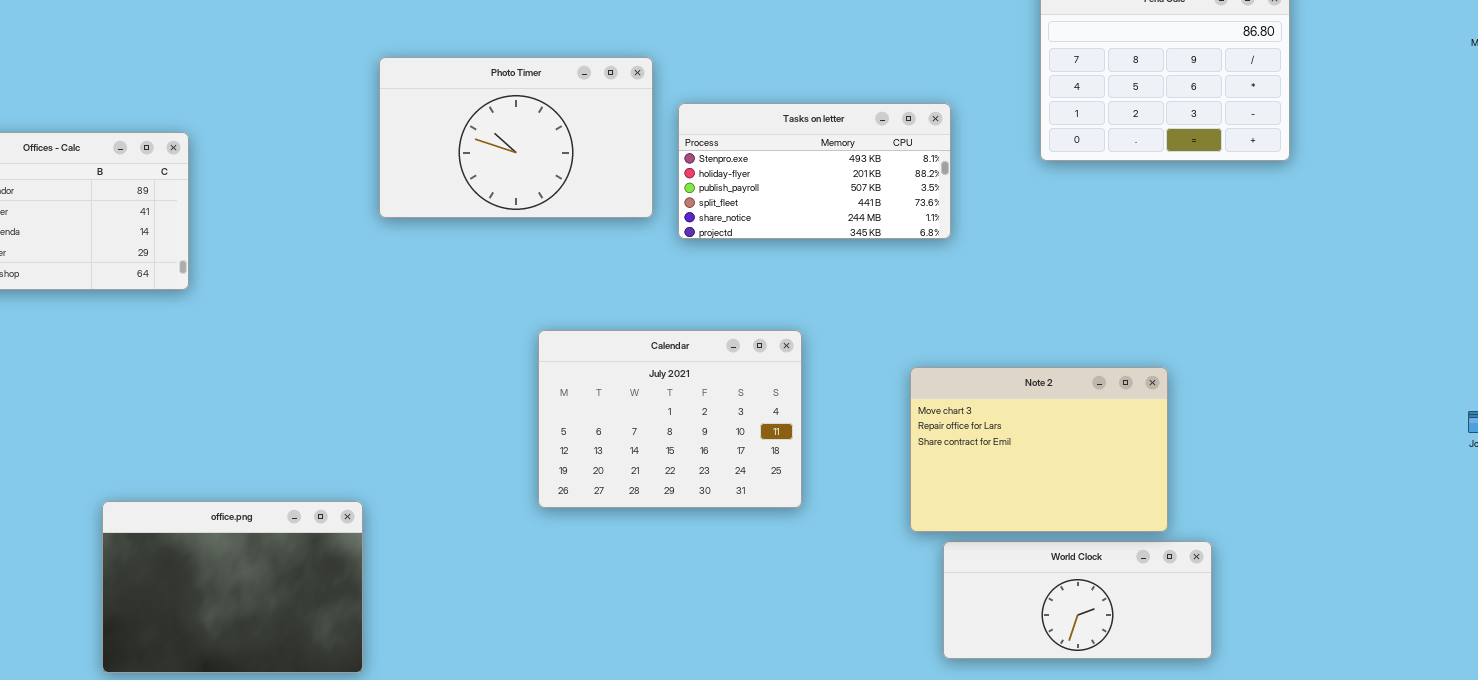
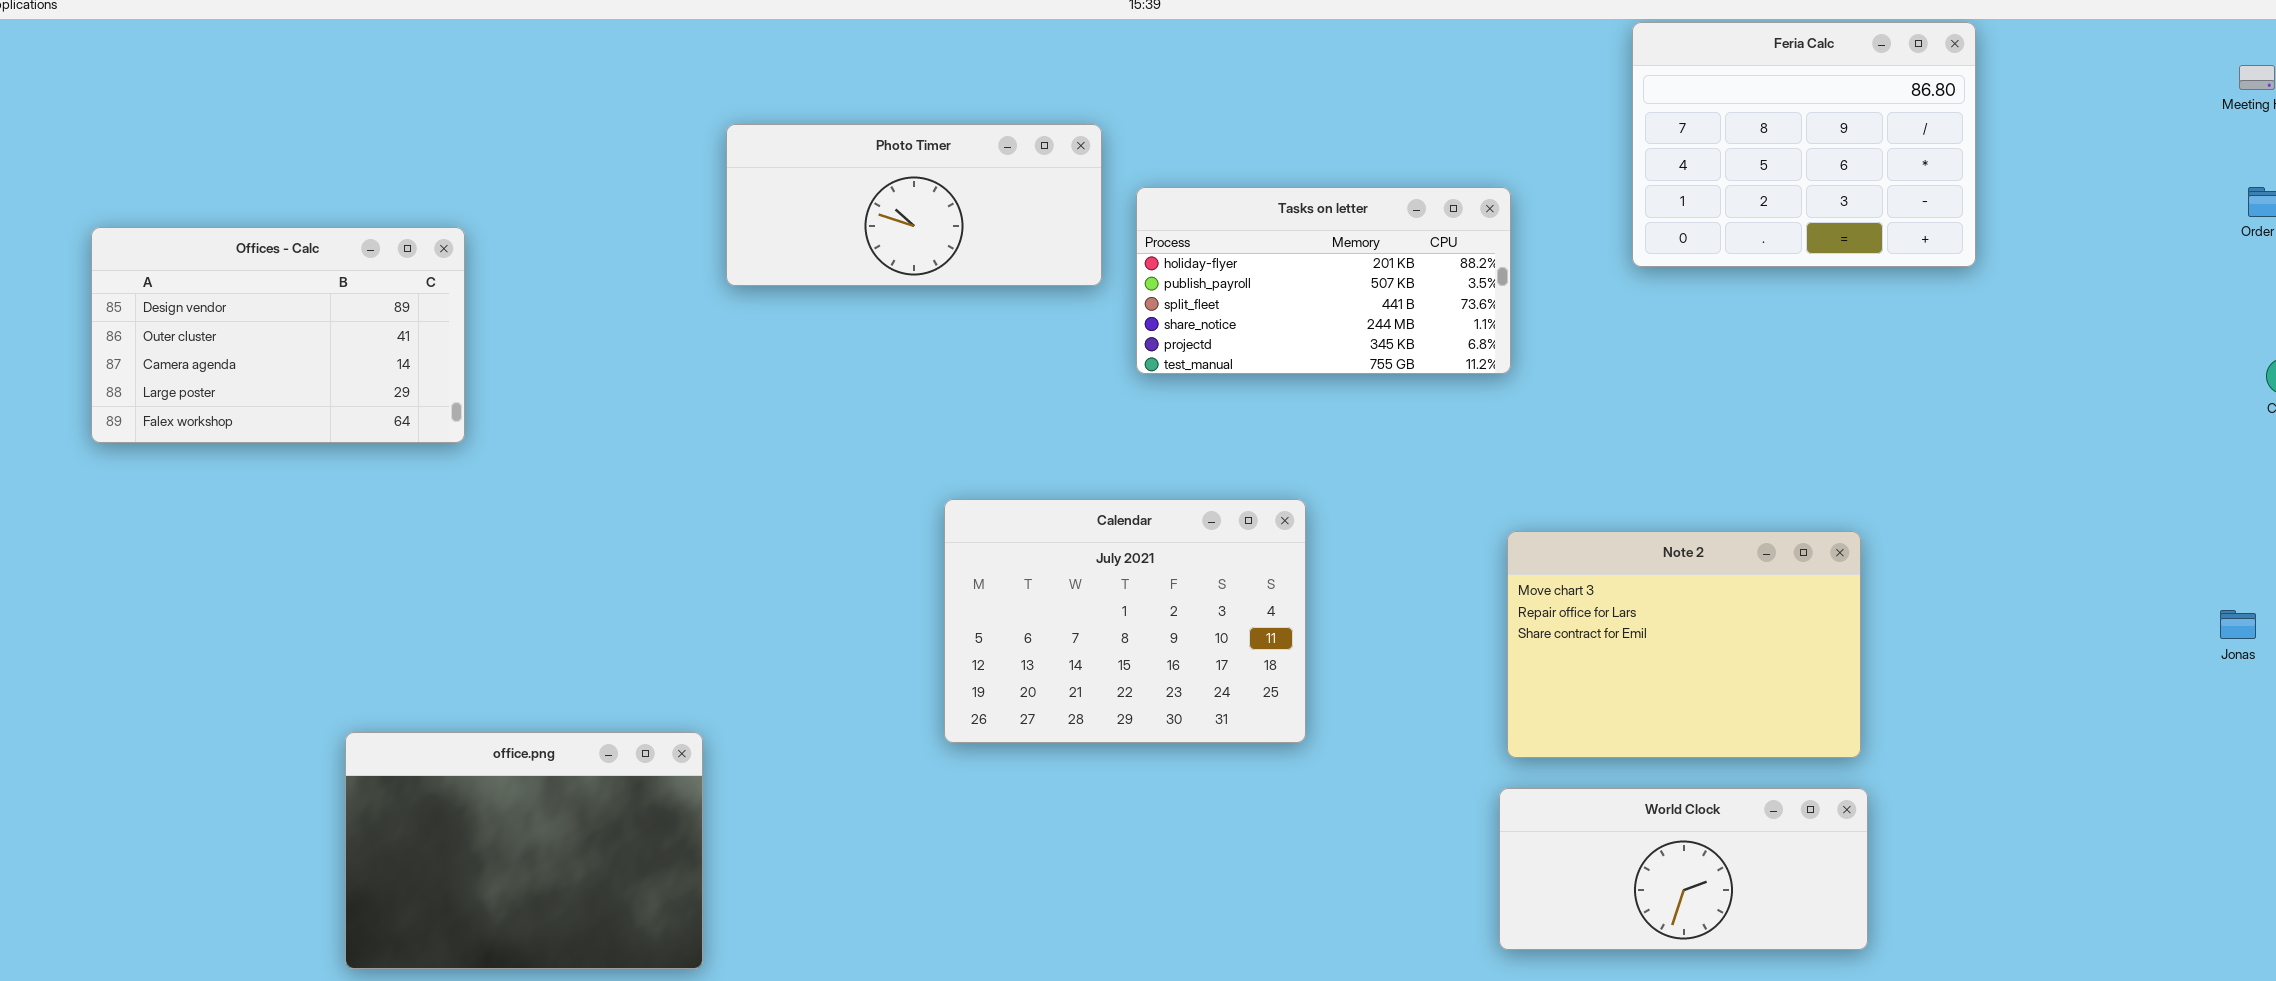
Photo Timer: [379,57,653,218] -> [726,124,1102,286], resized
Tasks on letter: [678,103,951,239] -> [1136,187,1511,374], scrolled down 1 row
Note 2: [910,367,1168,532] -> [1507,531,1861,758], moved

